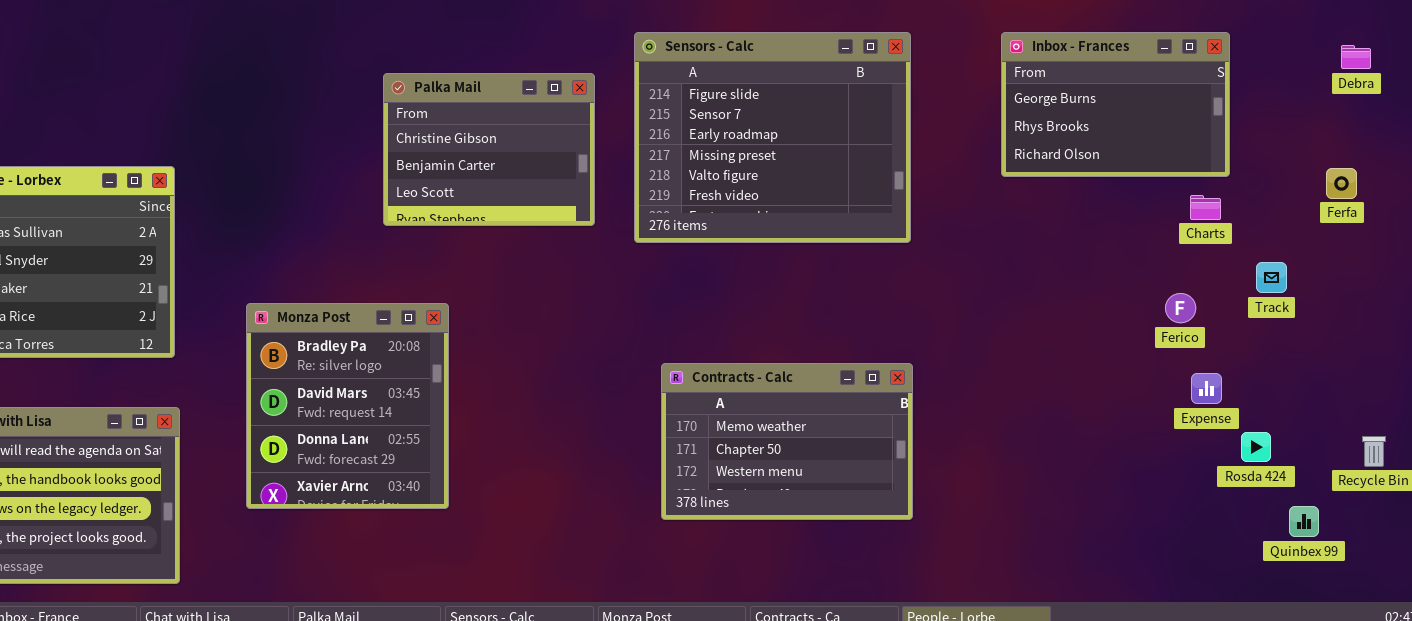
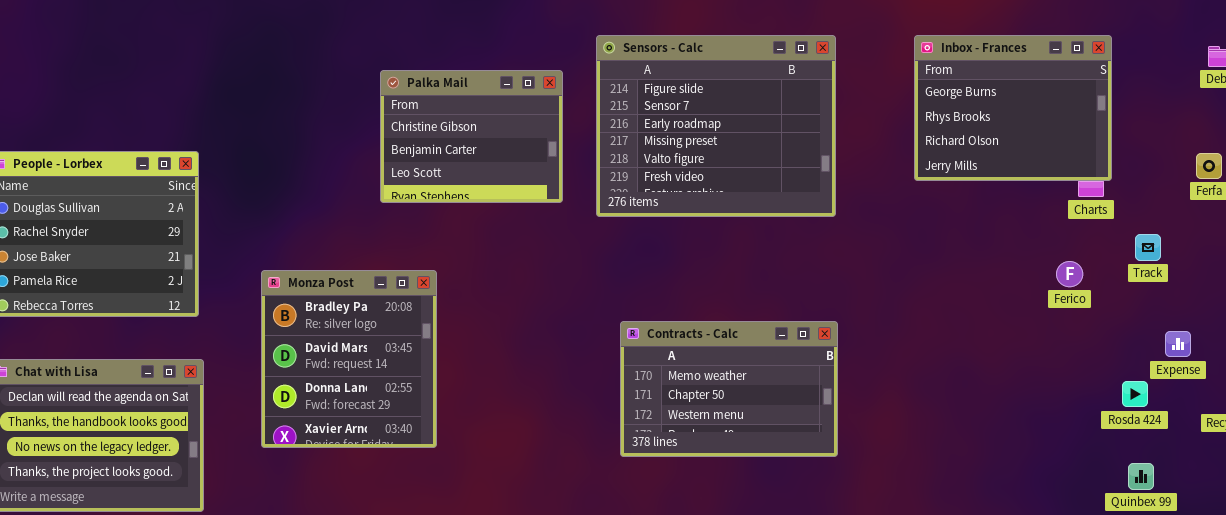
Inbox - Frances: [1001,32,1230,177] -> [914,35,1112,181], resized
Expense: [1191,373,1222,404] -> [1165,331,1191,357], moved
Quinbex 99: [1289,506,1319,537] -> [1128,463,1154,490], moved

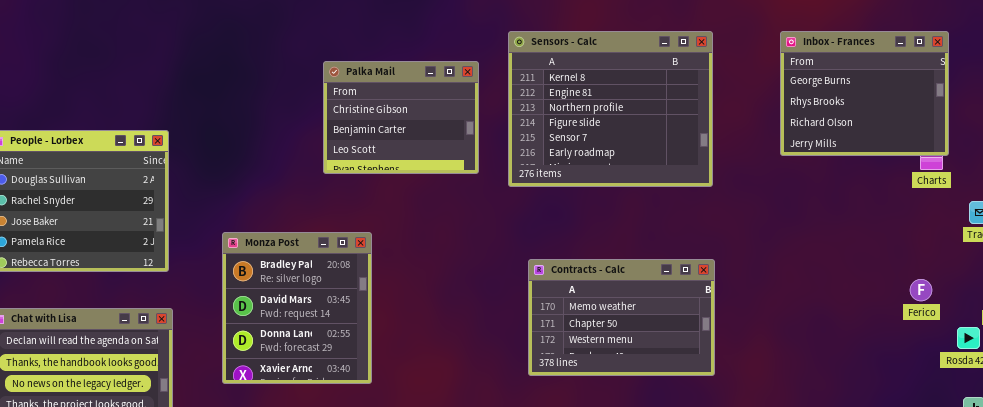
Sensors - Calc: [596,35,836,217] -> [508,31,713,187], scrolled up 3 rows
Ferico: [1056,261,1083,287] -> [910,279,932,301], moved
Contracts - Calc: [620,321,838,457] -> [528,259,715,376], moved

